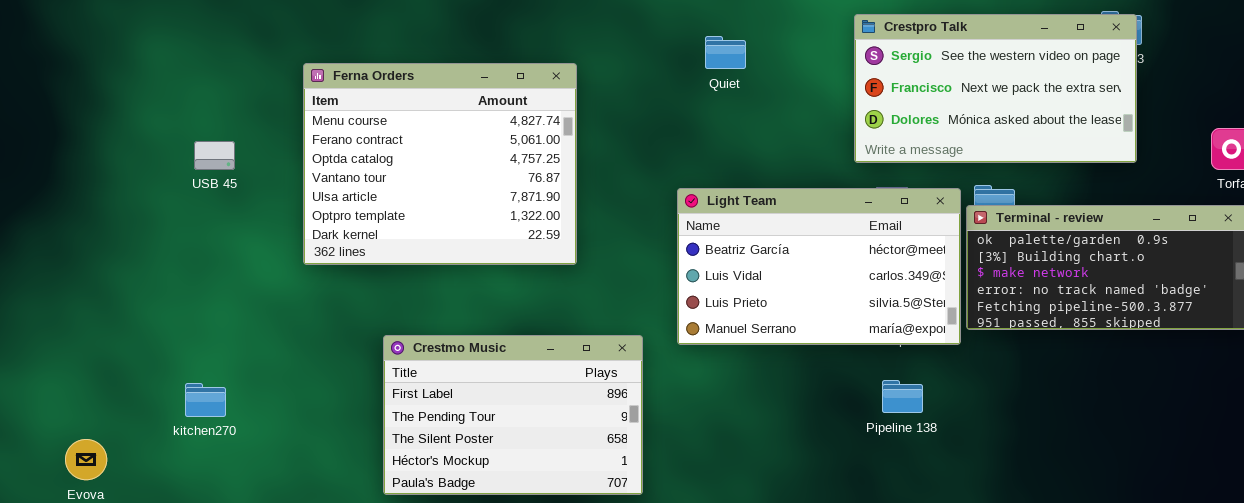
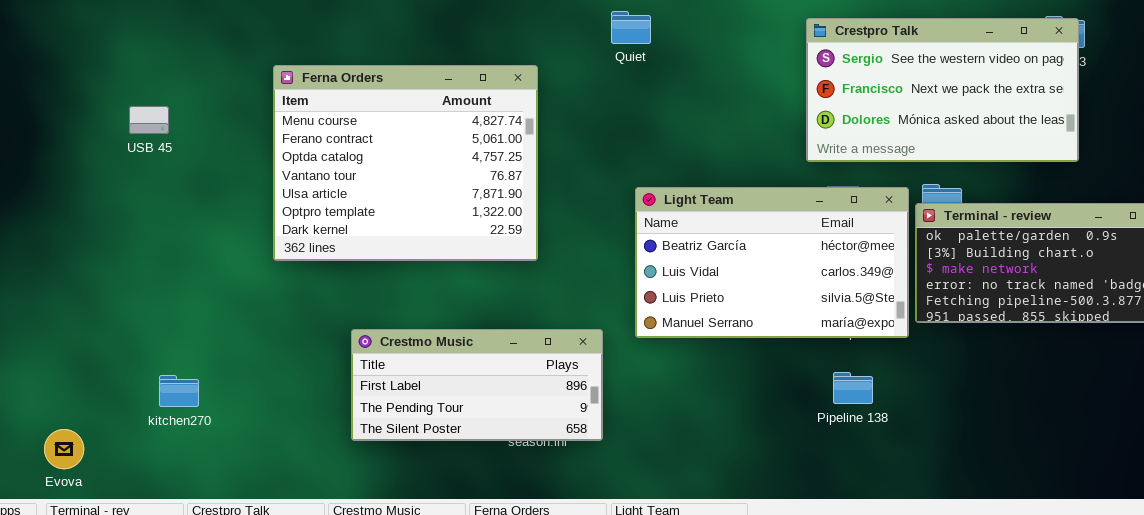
Quiet: [705,36,746,69] -> [611,11,651,44], moved
USB 45: [194,141,235,170] -> [129,106,169,134], moved
Crestmo Music: [383,335,643,495] -> [351,329,603,441], resized

